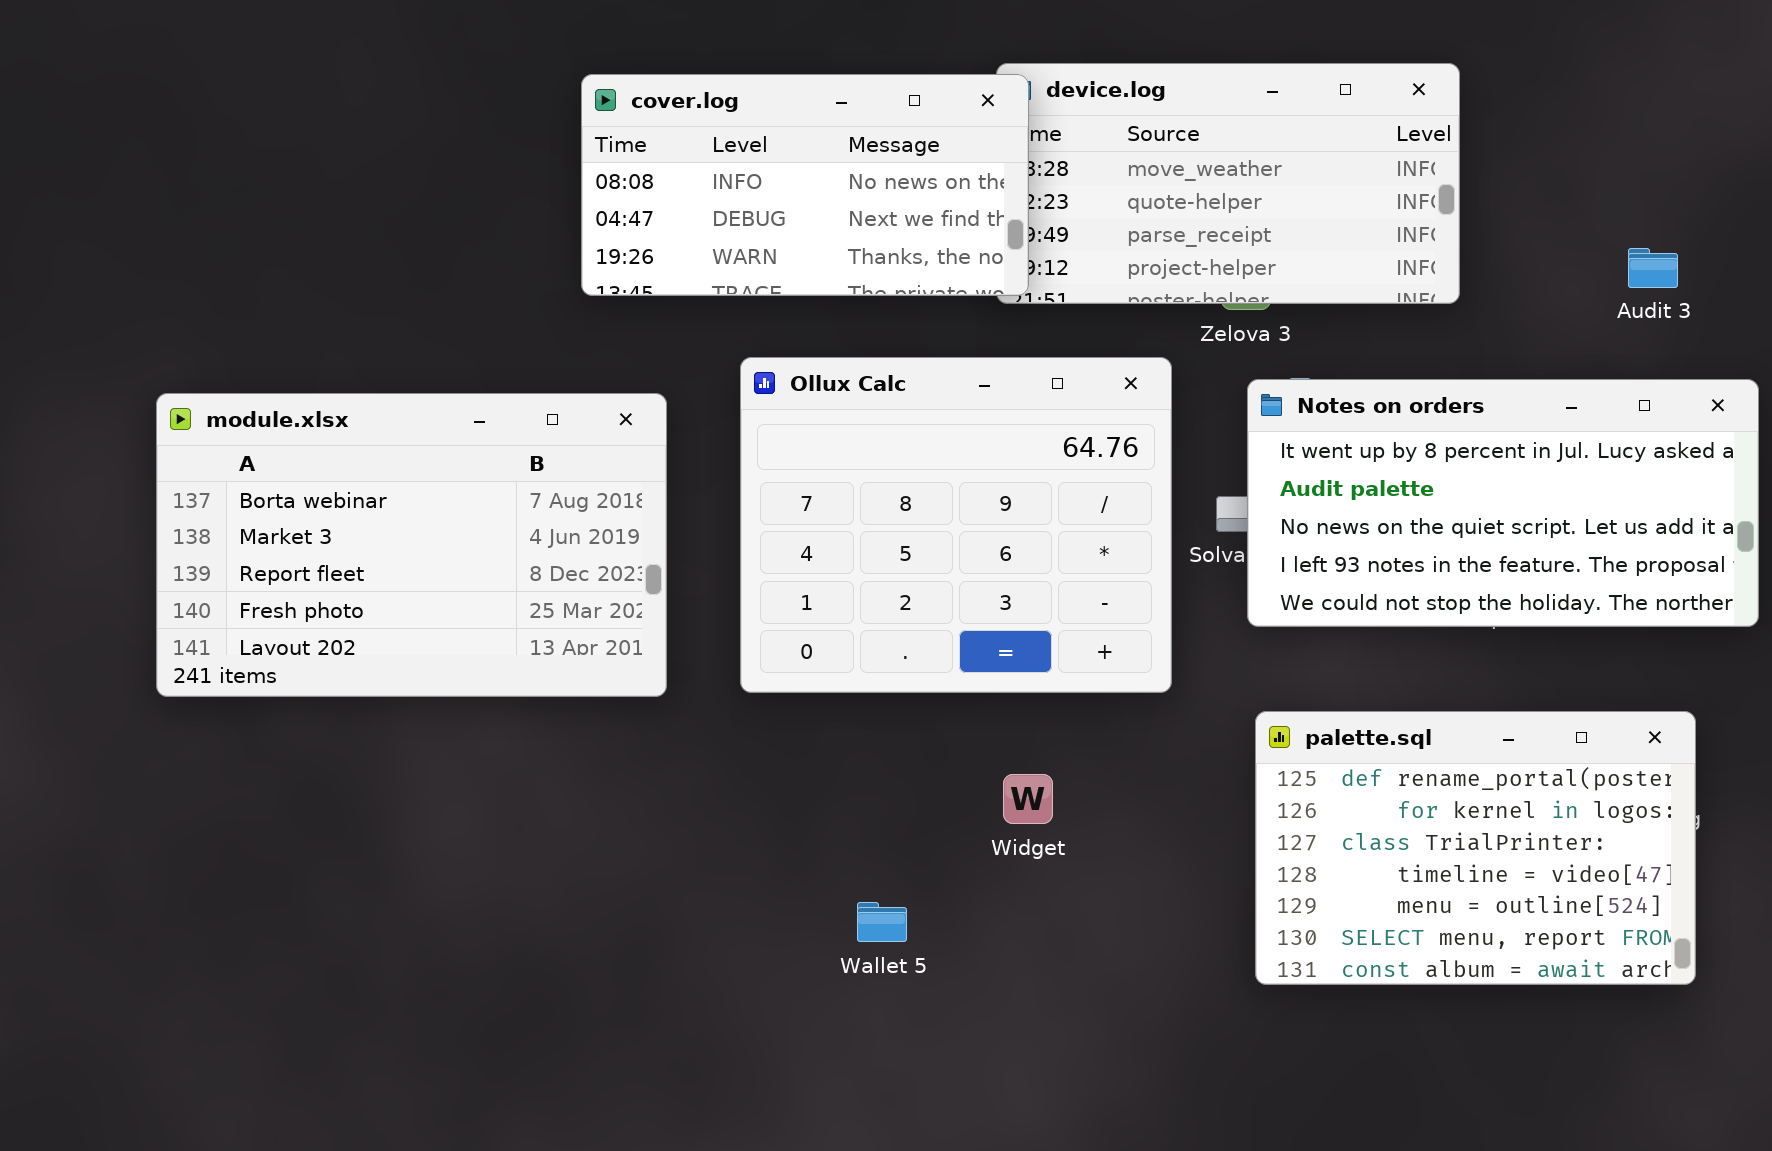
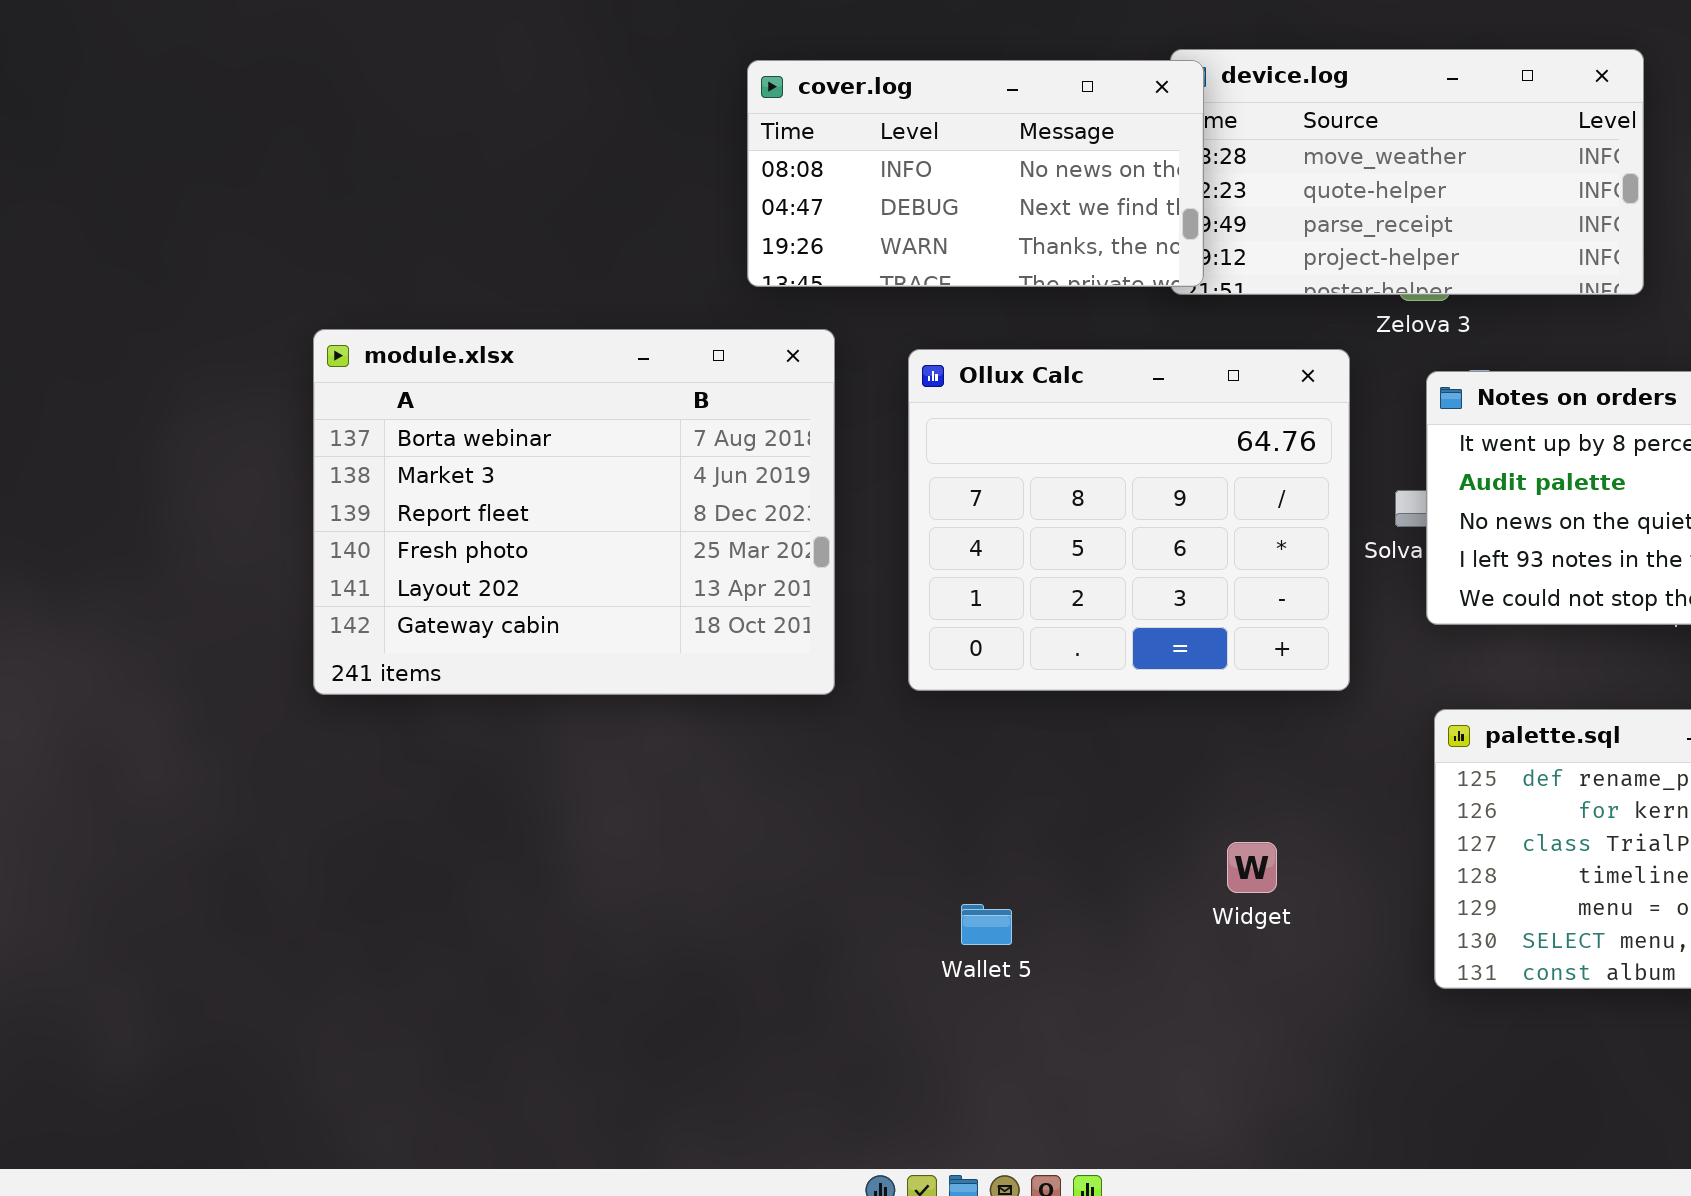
module.xlsx: [156,393,667,697] -> [313,329,835,695], resized
Widget: [1003,774,1053,824] -> [1227,842,1277,893], moved
Wallet 5: [857,902,907,942] -> [961,904,1012,945], moved

